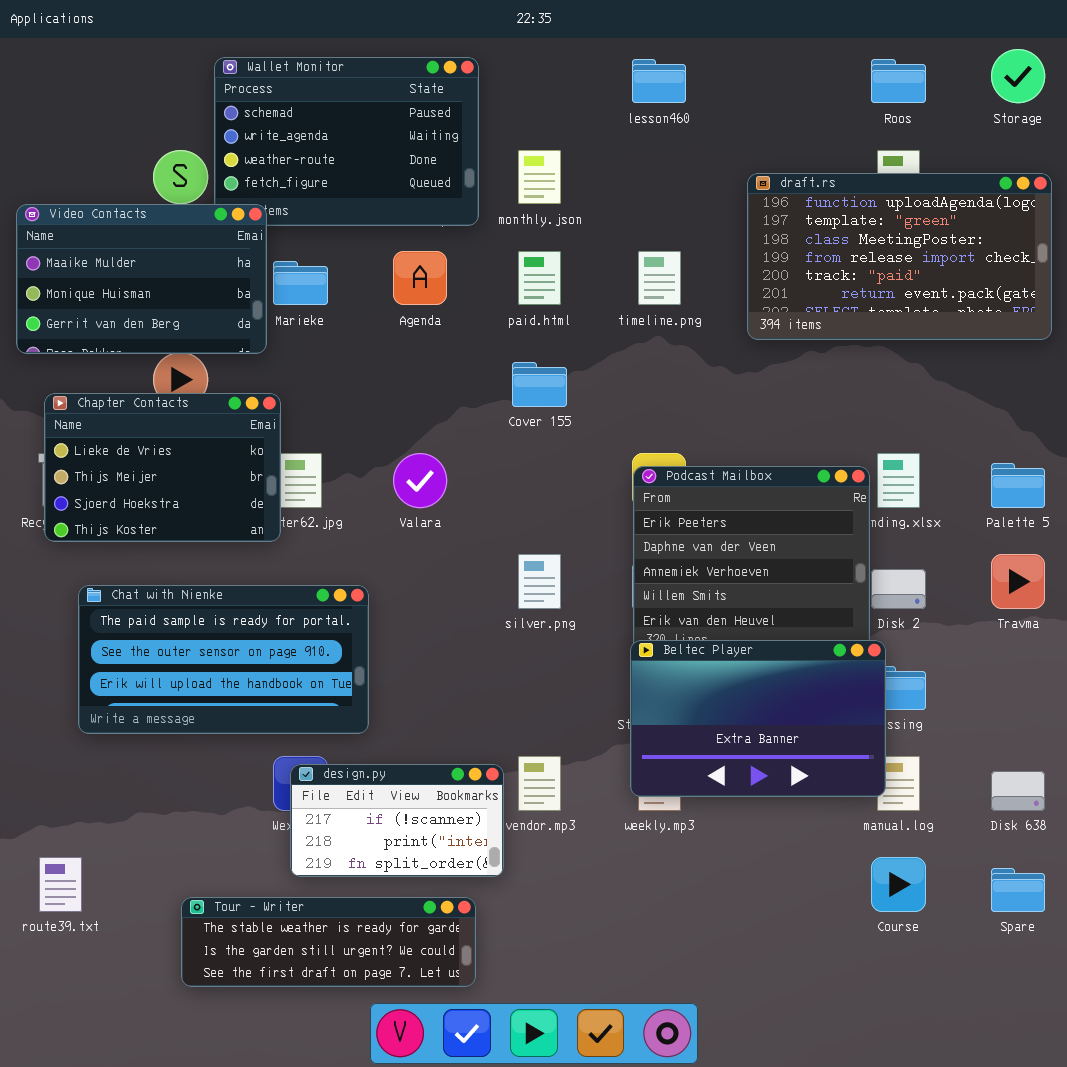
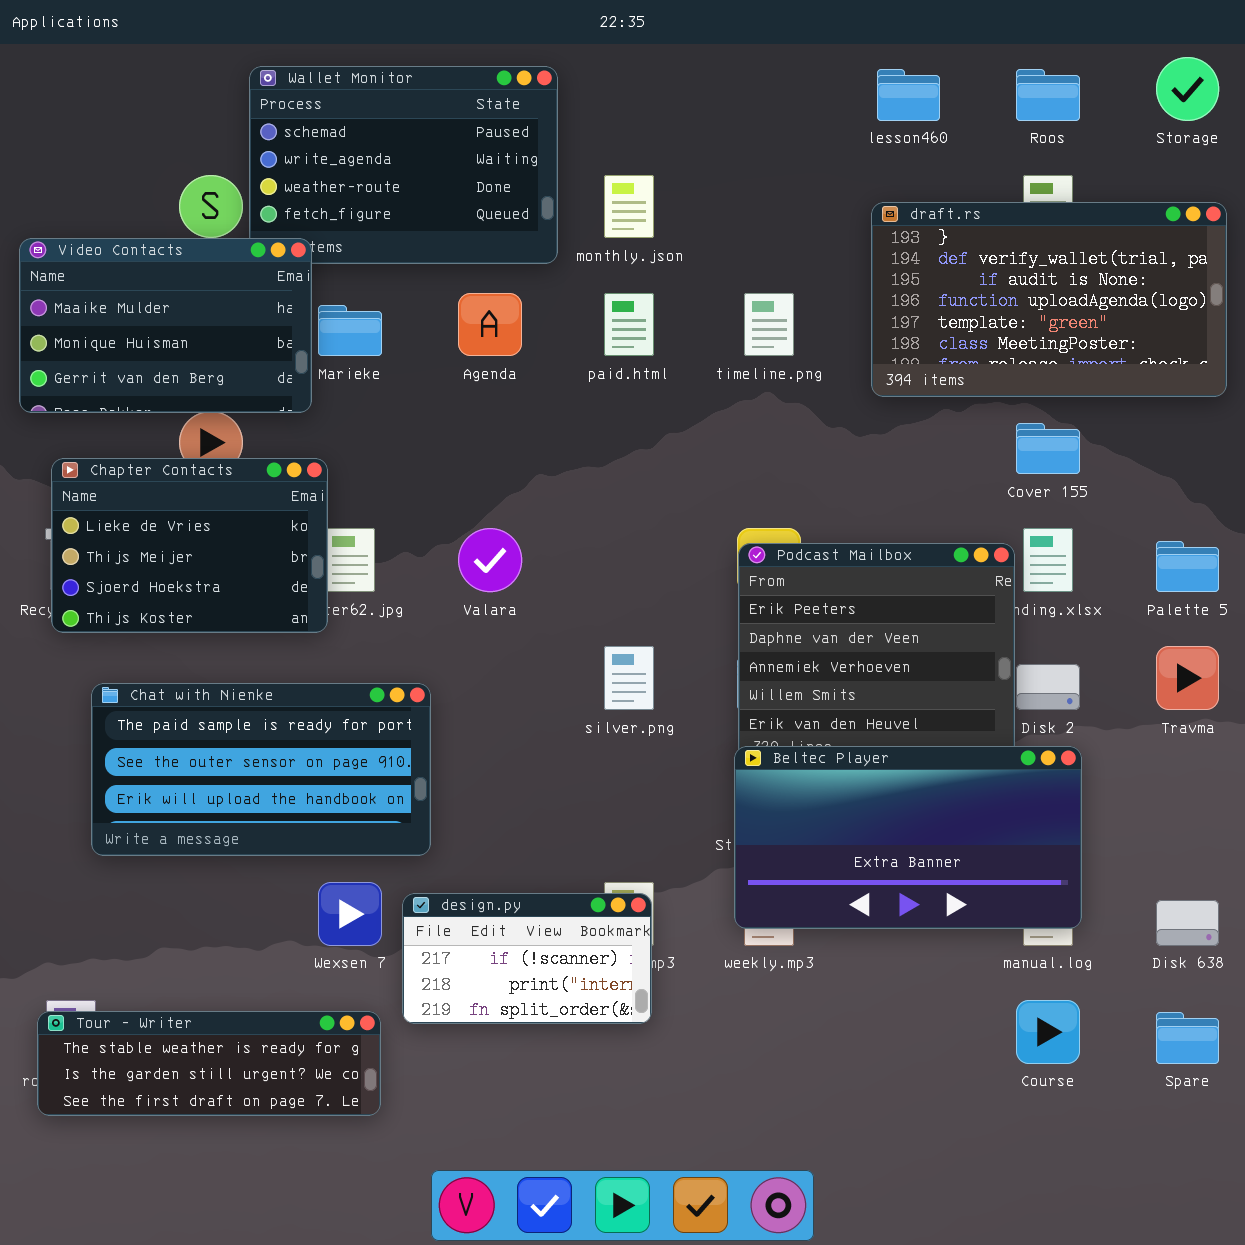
lesson460: [632,59,686,103] -> [877,69,940,121], moved
draft.rs: [747,173,1052,340] -> [871,202,1227,397], scrolled up 3 rows
Cover 155: [512,362,567,407] -> [1016,423,1080,474], moved
Beltec Player: [630,640,886,797] -> [734,746,1082,929], resized
design.py: [290,764,504,877] -> [402,893,652,1024], moved
Tour - Writer: [181,897,476,987] -> [37,1011,381,1116], moved

